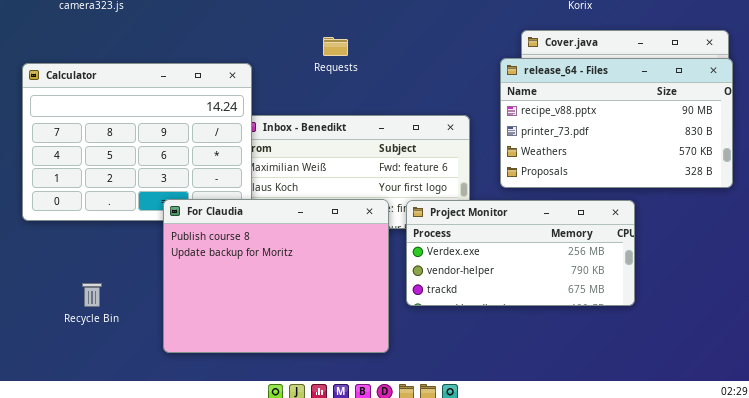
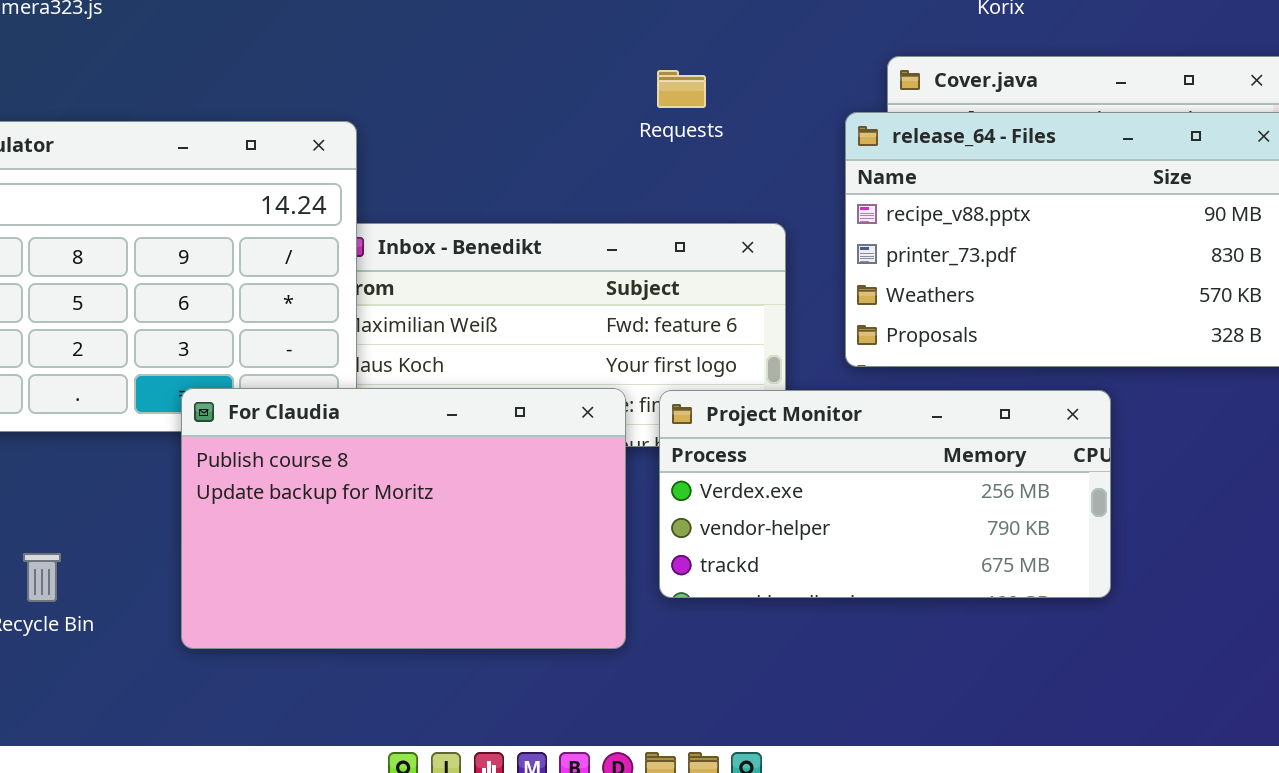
Requests: [323,37,348,56] -> [657,70,706,108], moved
For Claudia: [163,199,389,353] -> [181,388,626,649], resized

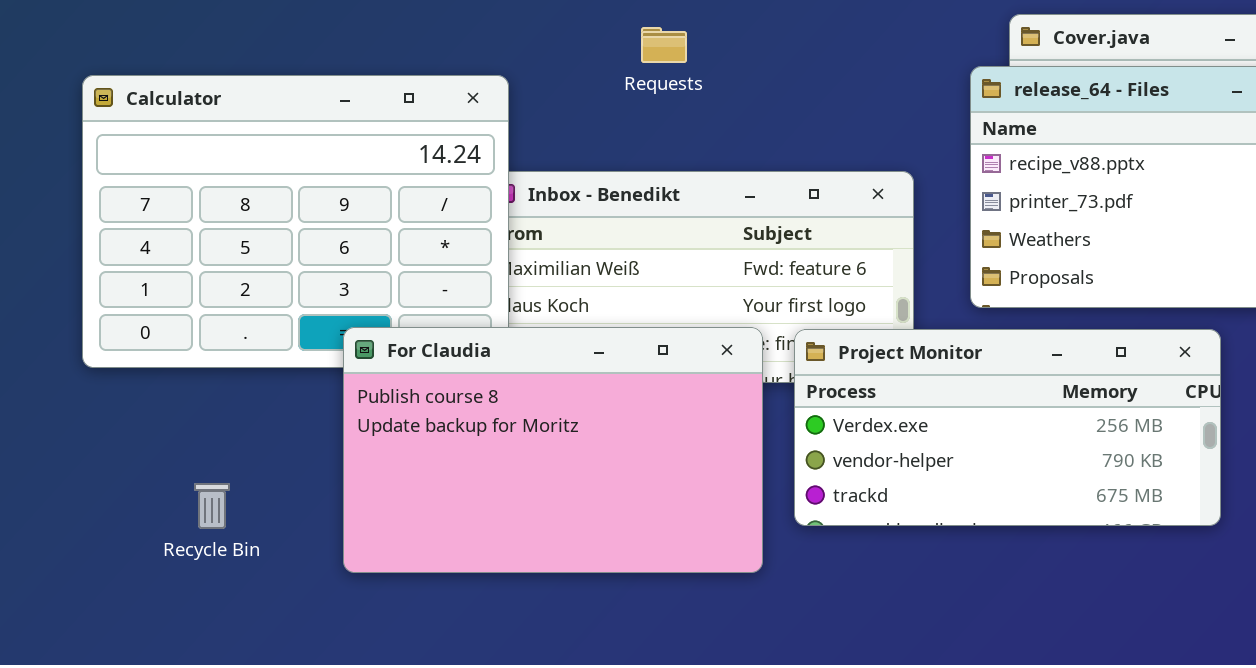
Requests: [657,70,706,108] -> [641,27,687,63], moved

